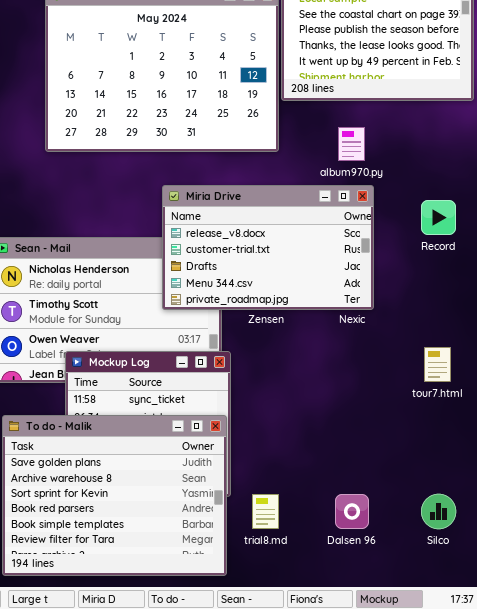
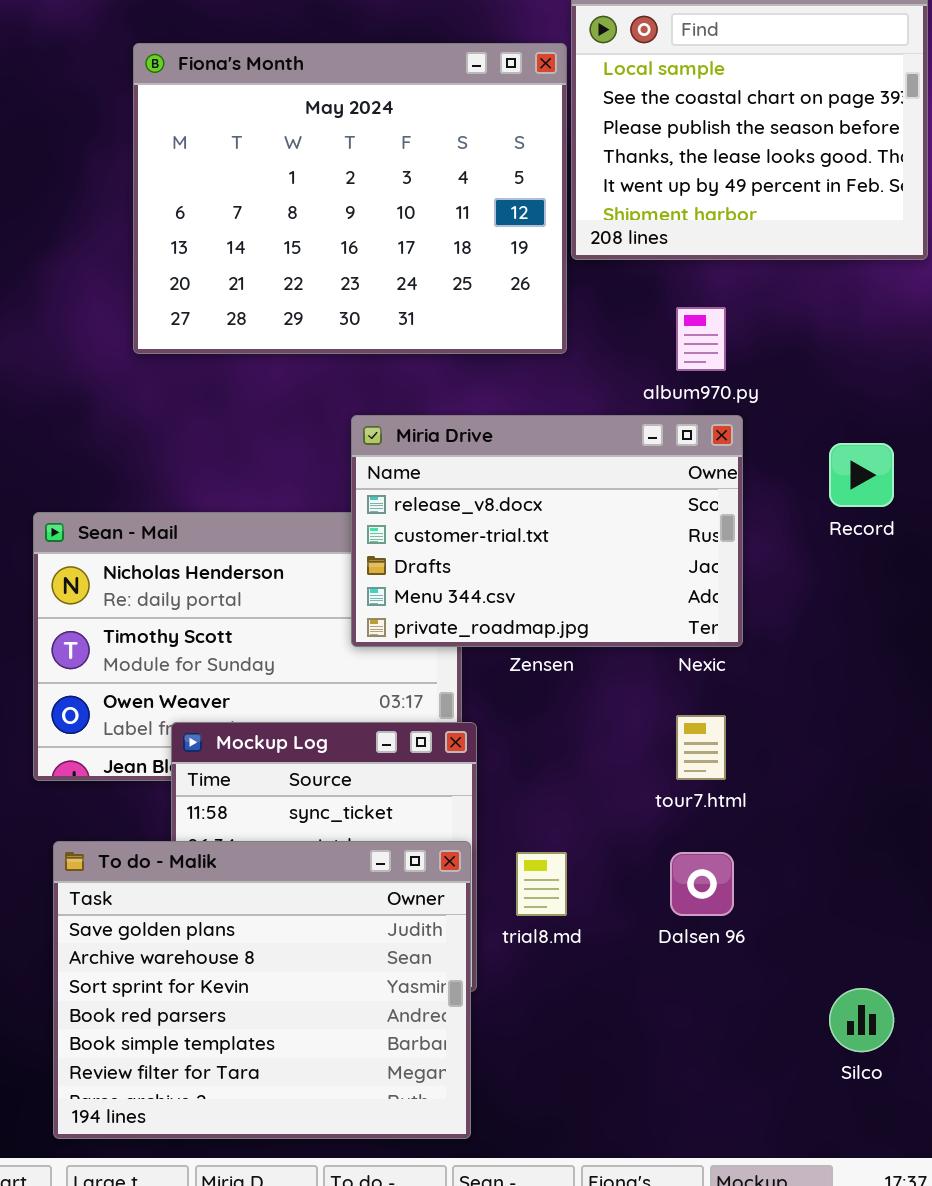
tour7.html: [424,347,451,382] -> [676,715,726,780], moved
trial8.md: [252,494,279,529] -> [516,852,567,916], moved
Dalsen 96: [335,494,369,529] -> [670,852,734,916], moved

